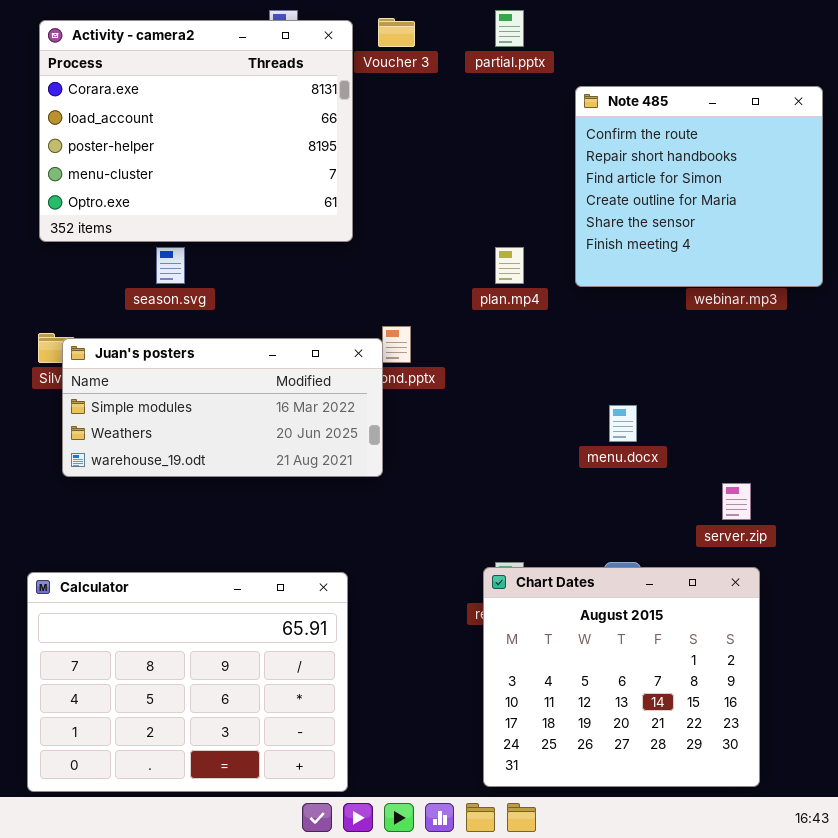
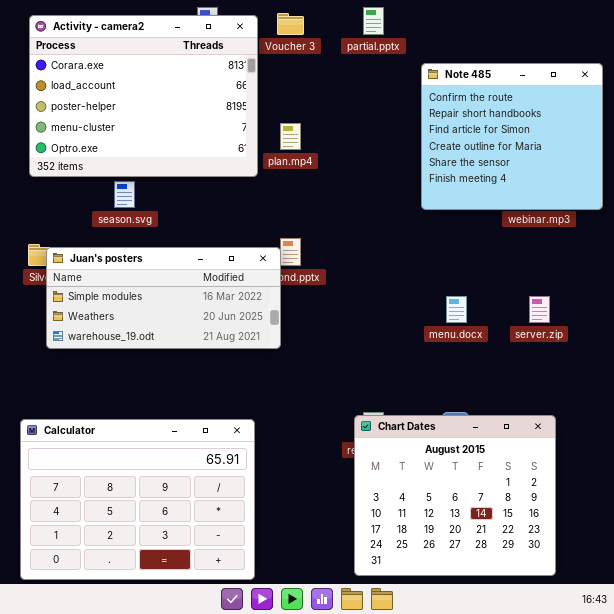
plan.mp4: [495,247,524,284] -> [280,123,301,150], moved
server.zip: [722,483,751,520] -> [529,296,550,323], moved

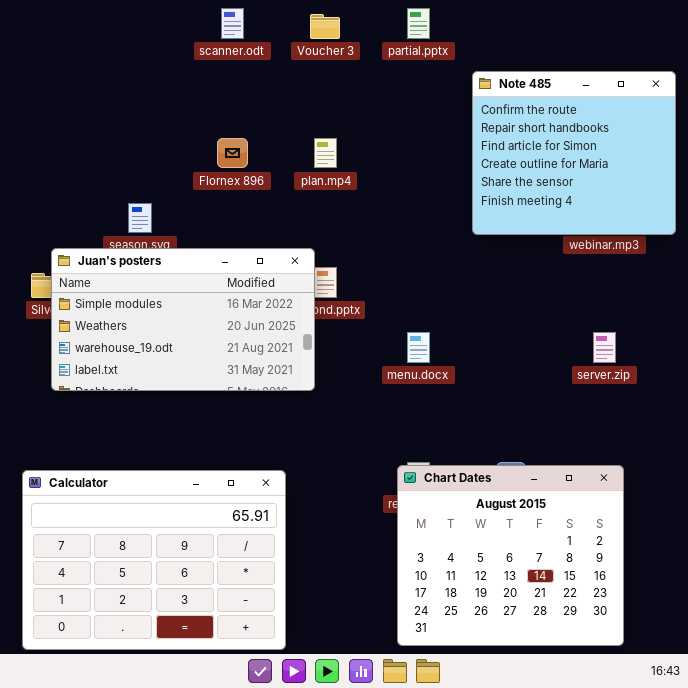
Activity - camera2: [29,15,258,177] -> none, closed
Juan's posters: [46,247,281,349] -> [51,248,315,391], resized
menu.docx: [446,296,467,323] -> [407,332,430,363], moved

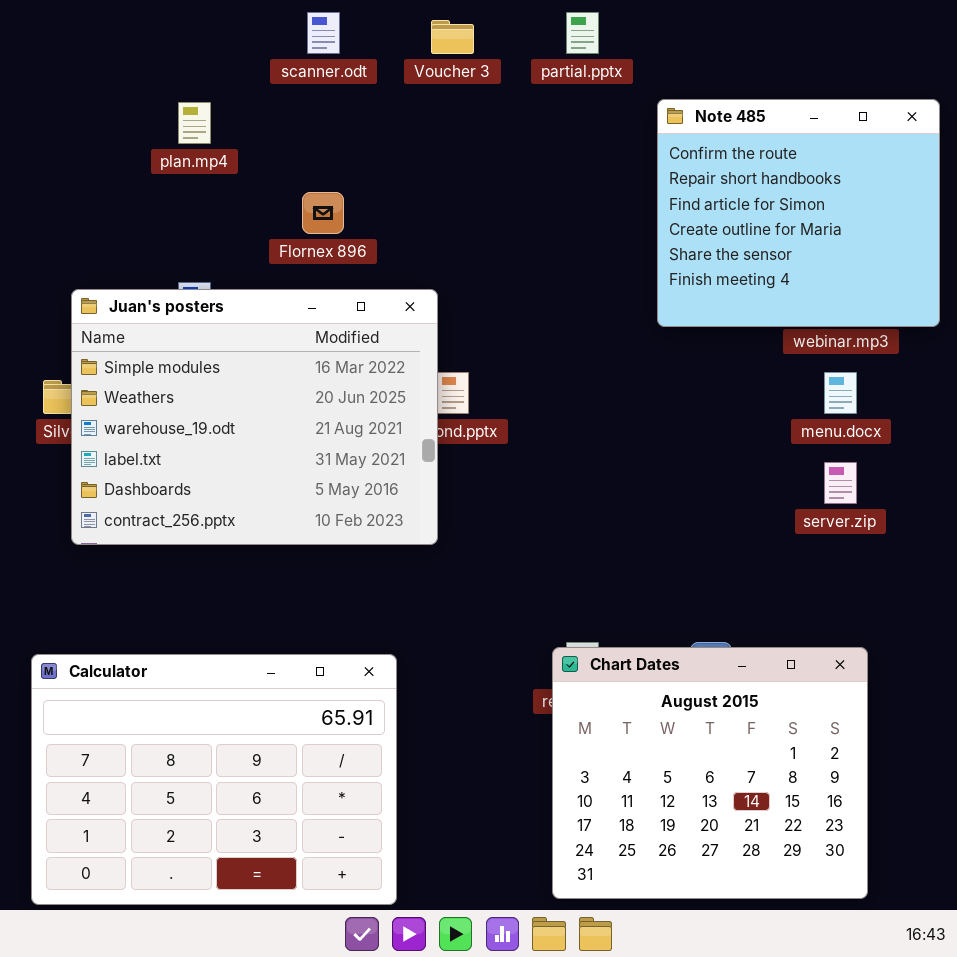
plan.mp4: [314,138,337,168] -> [178,102,211,144], moved
Juan's posters: [51,248,315,391] -> [71,289,438,545], resized
menu.docx: [407,332,430,363] -> [824,372,857,414], moved

